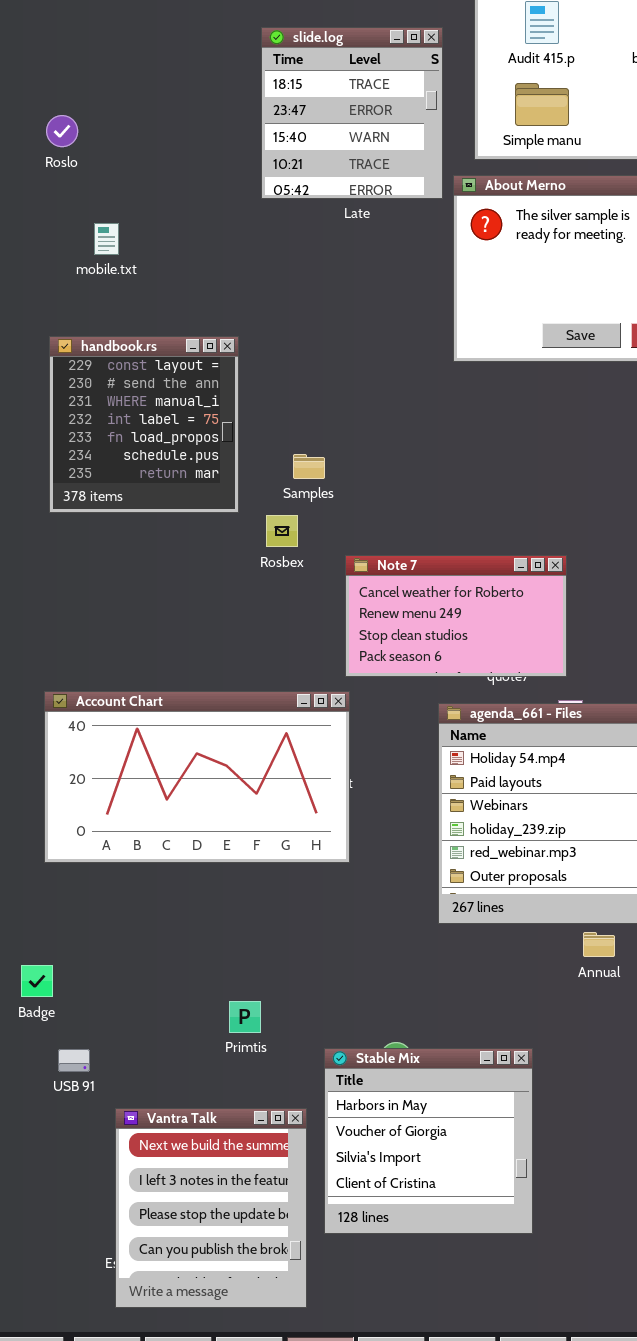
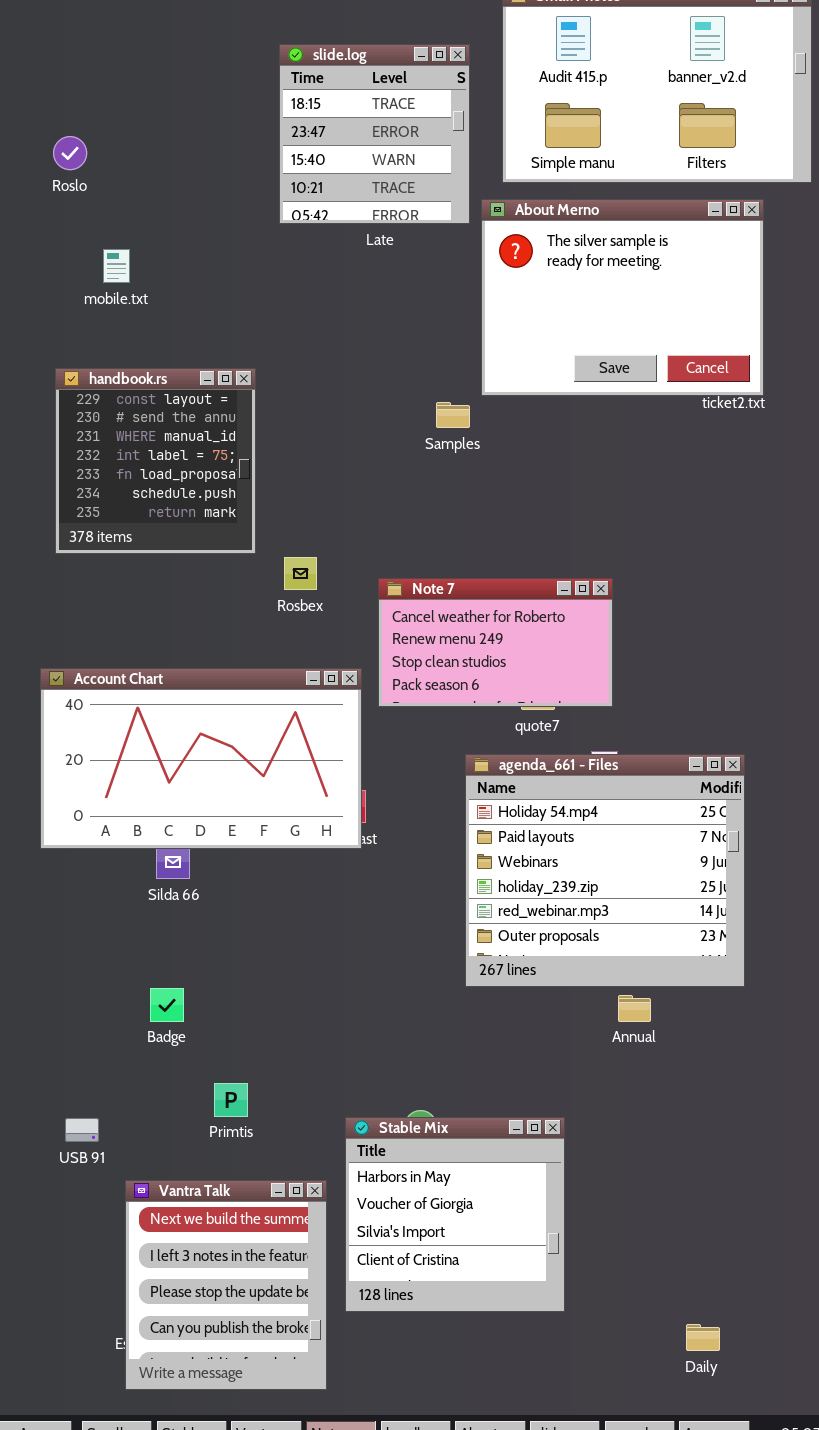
Samples: [293,454,325,479] -> [436,402,470,428], moved
Note 7: [345,555,567,677] -> [378,578,613,707], moved
Account Chart: [44,691,350,863] -> [40,668,362,849], moved
Badge: [21,965,53,997] -> [150,988,184,1022], moved
Primtis: [229,1001,261,1033] -> [214,1083,248,1117], moved

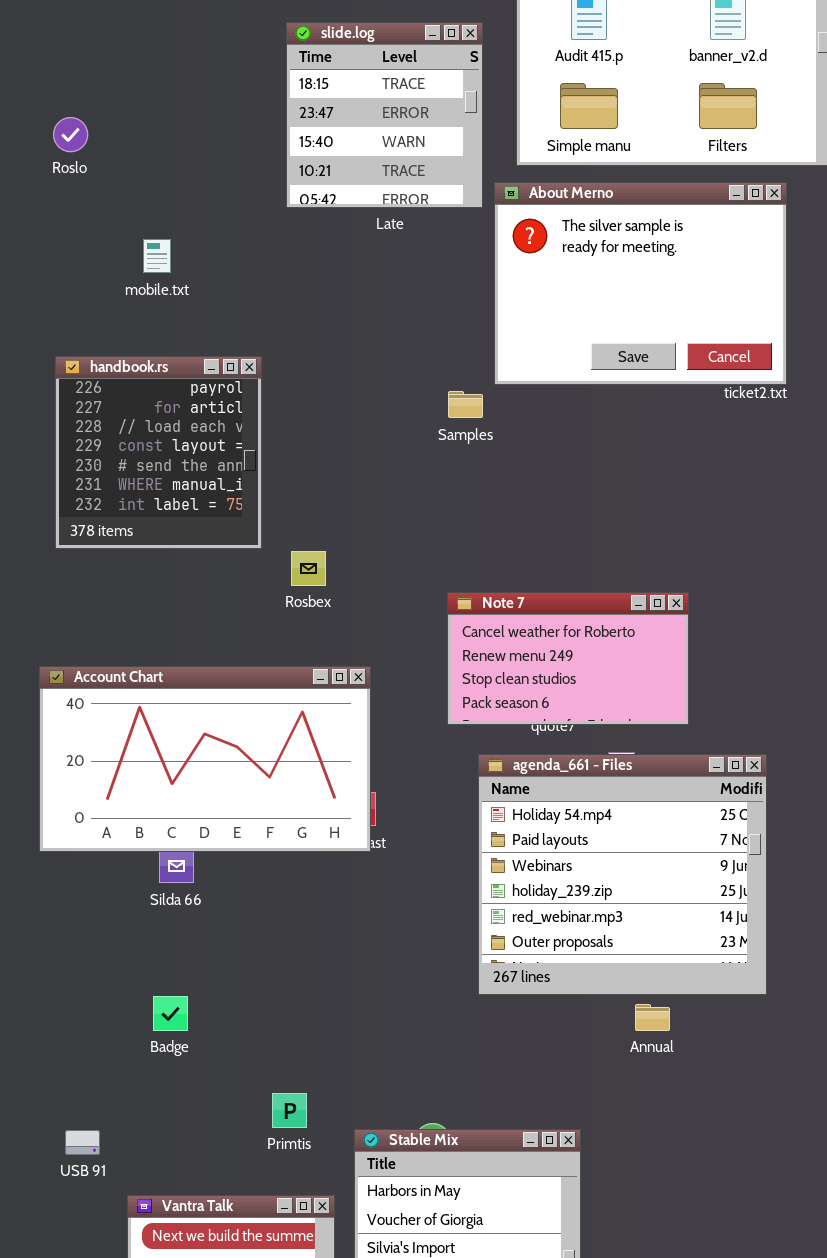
mobile.txt: [103,249,130,283] -> [143,239,171,273], moved
handbook.rs: [55,368,256,554] -> [55,356,262,549], scrolled up 3 rows
Note 7: [378,578,613,707] -> [447,592,689,725], moved
Primtis: [214,1083,248,1117] -> [272,1093,307,1128], moved

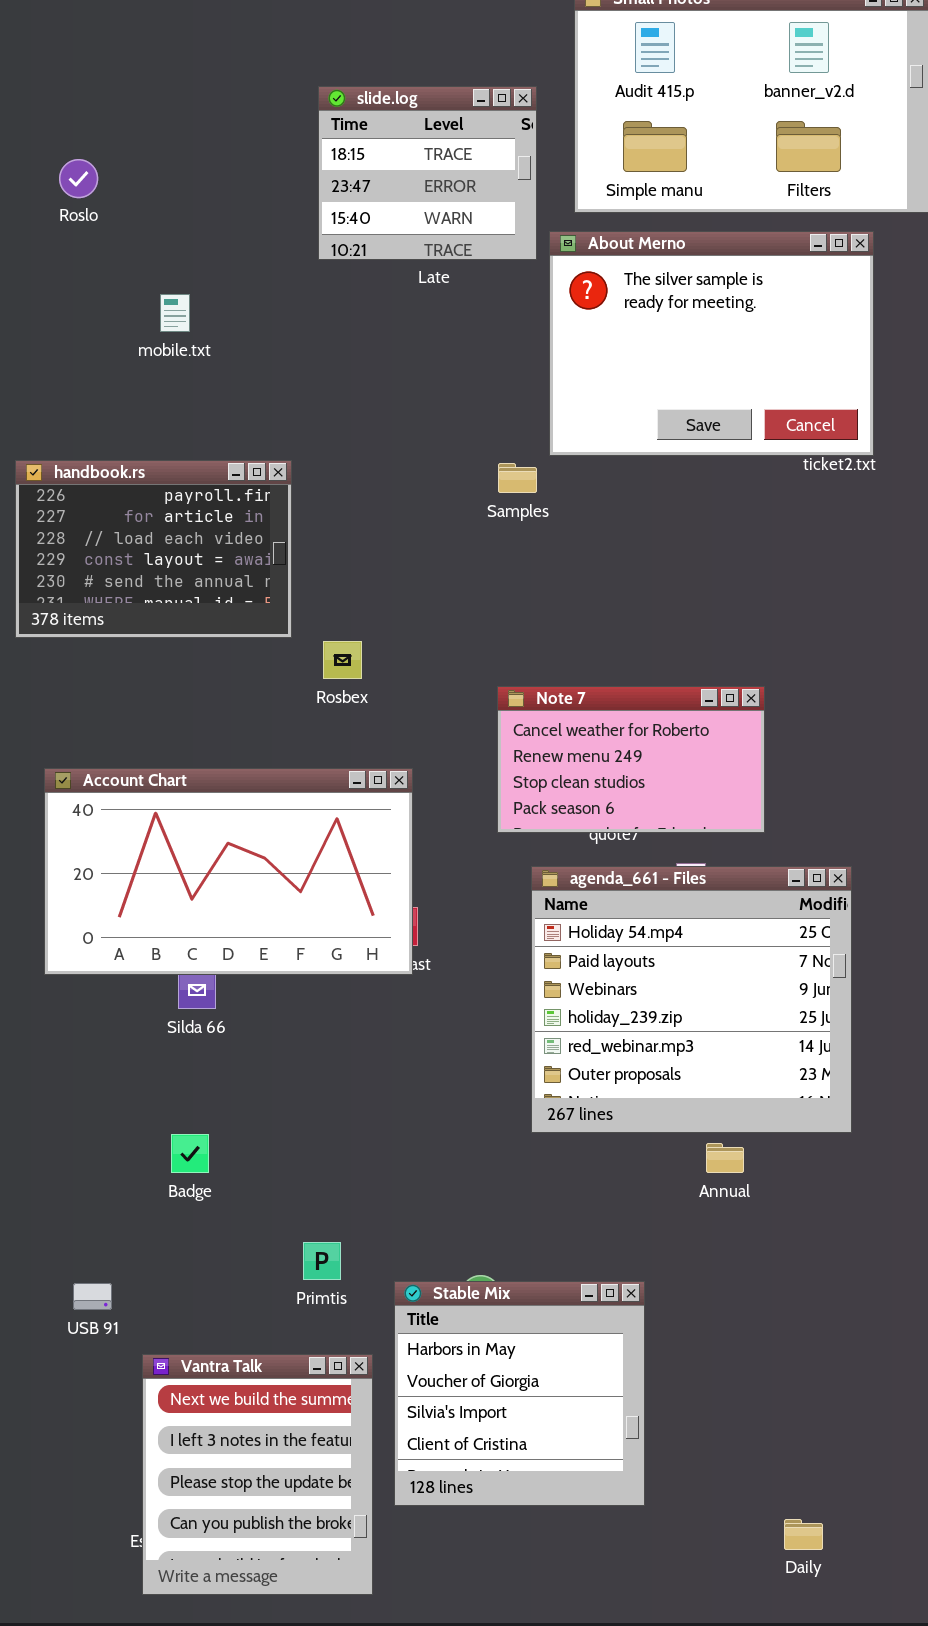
slide.log: [286,22,483,208] -> [318,86,537,260], resized
handbook.rs: [55,356,262,549] -> [15,460,292,638], resized

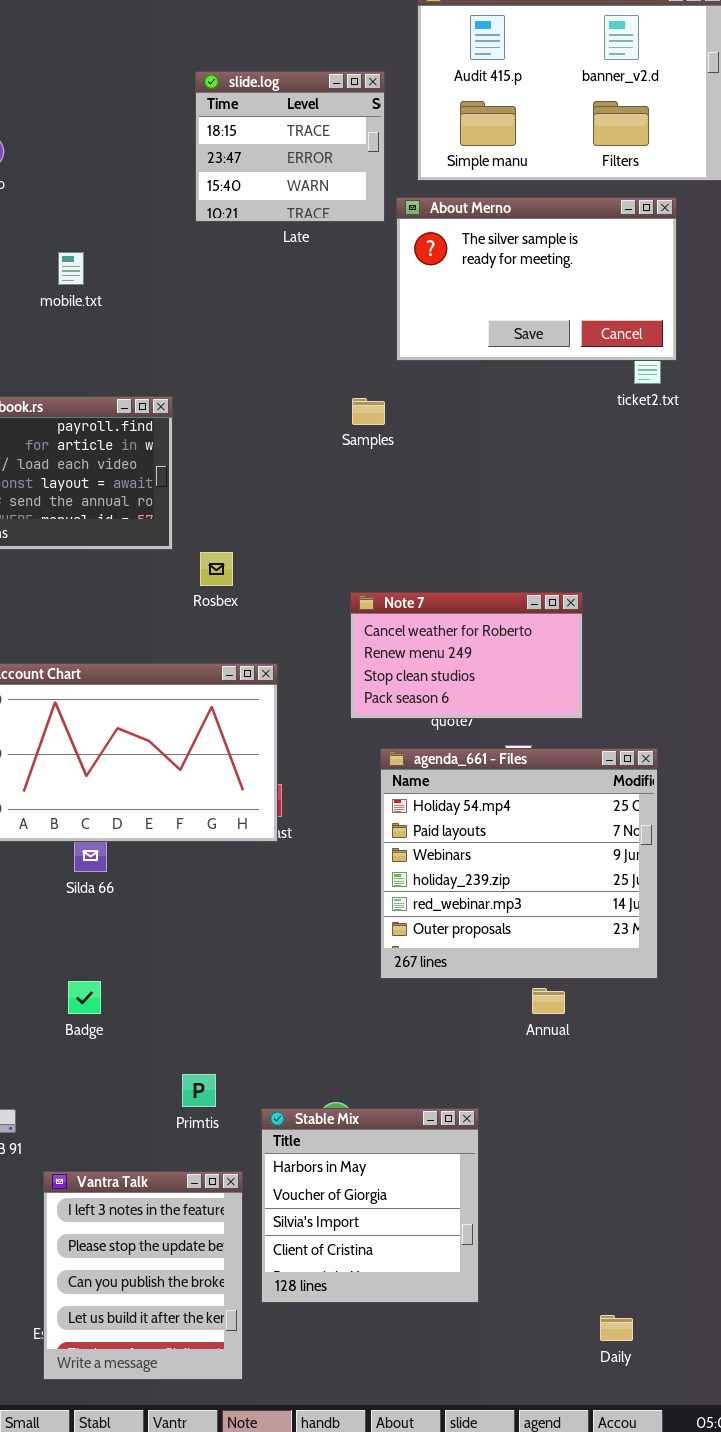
About Merno: [549,231,874,456] -> [396,197,677,361], resized
Vantra Talk: [142,1354,373,1595] -> [43,1171,243,1380], scrolled down 1 row

